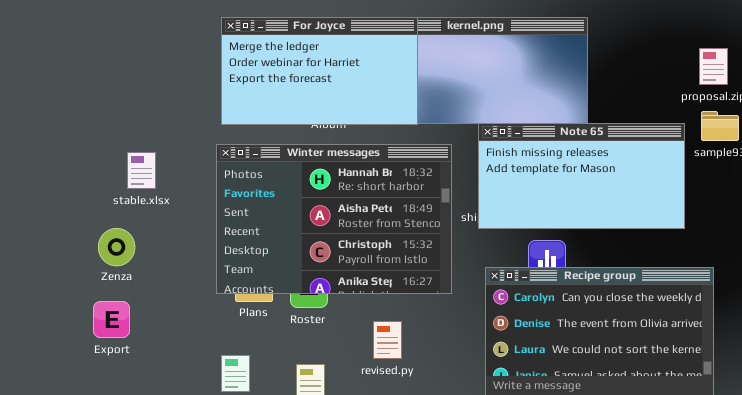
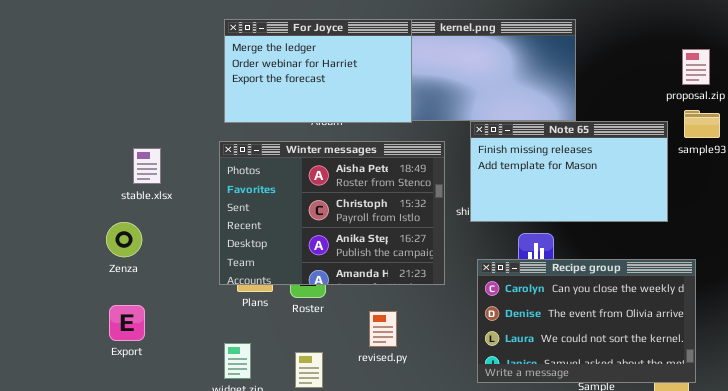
Winter messages: [216,144,452,294] -> [219,141,445,285], scrolled down 1 row
Export: [93,301,130,338] -> [109,305,145,341], moved

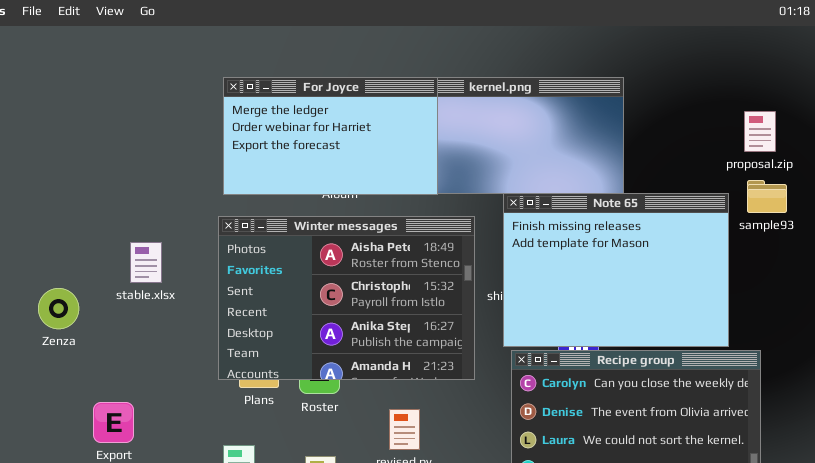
Note 65: [470,121,668,222] -> [503,193,729,347], resized
stable.xlsx: [133,148,161,184] -> [130,242,162,283], moved
Zenza: [106,222,142,257] -> [38,288,79,329], moved

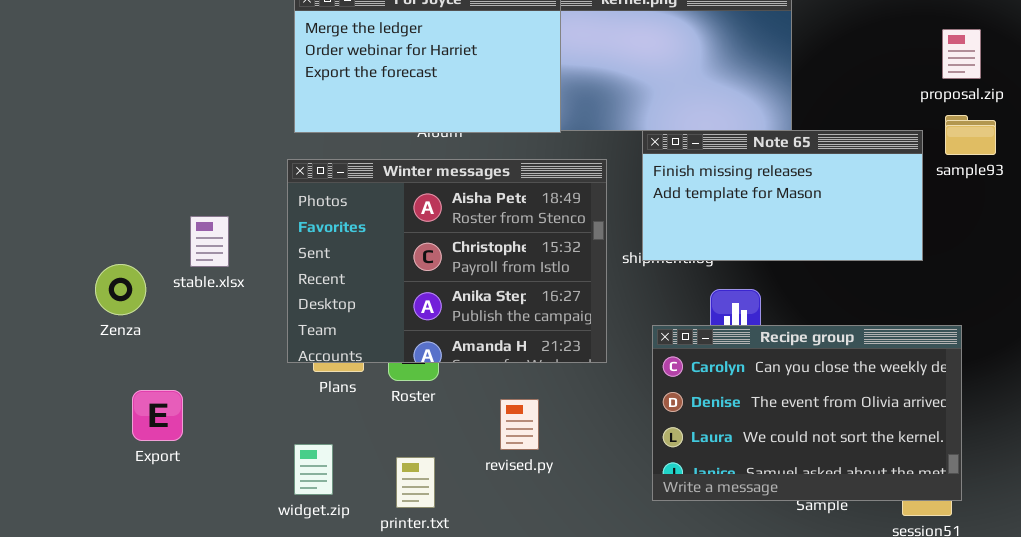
Note 65: [503,193,729,347] -> [642,130,923,261], resized
stable.xlsx: [130,242,162,283] -> [190,216,229,267], moved
Zenza: [38,288,79,329] -> [95,264,146,315], moved

